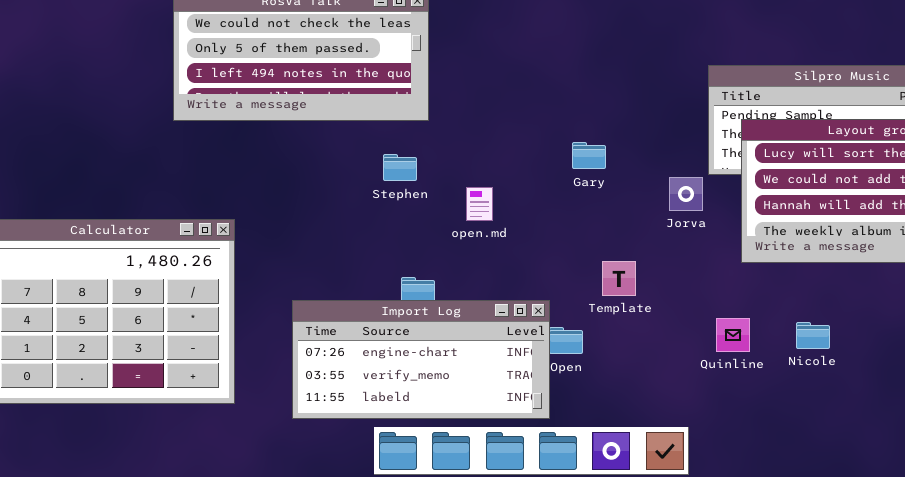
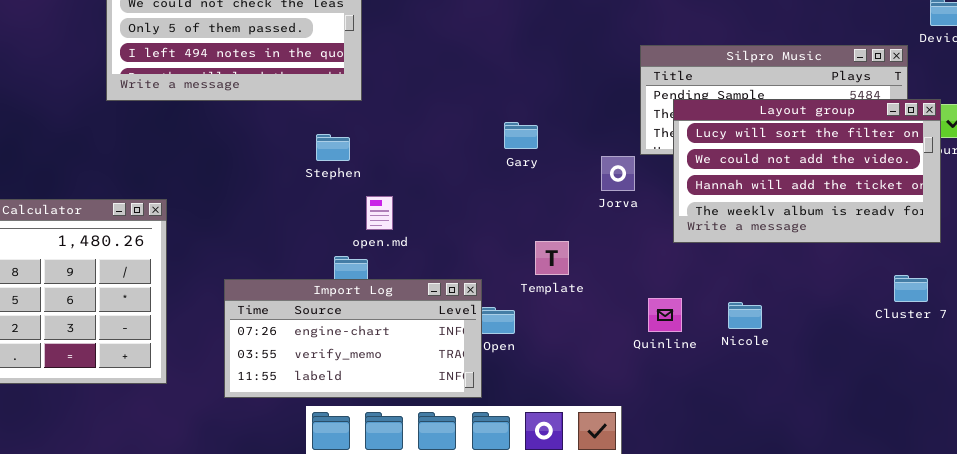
open.md: [466,187,493,221] -> [366,196,393,230], moved

